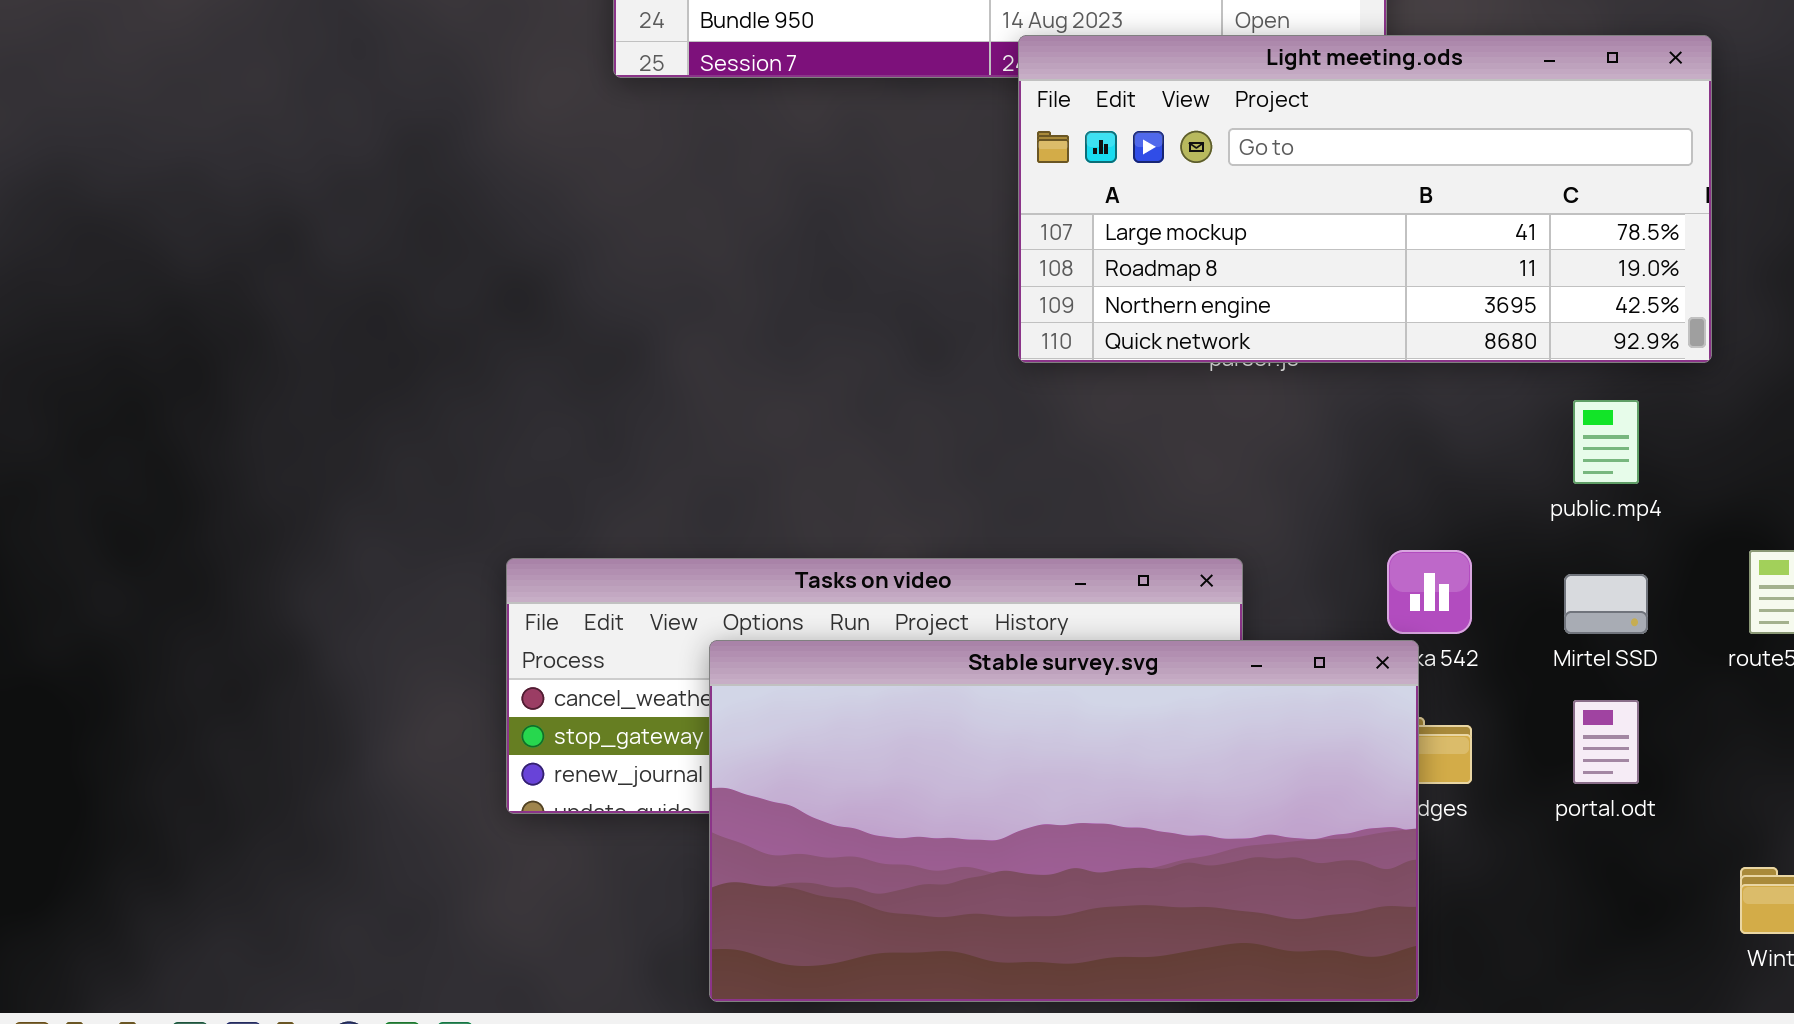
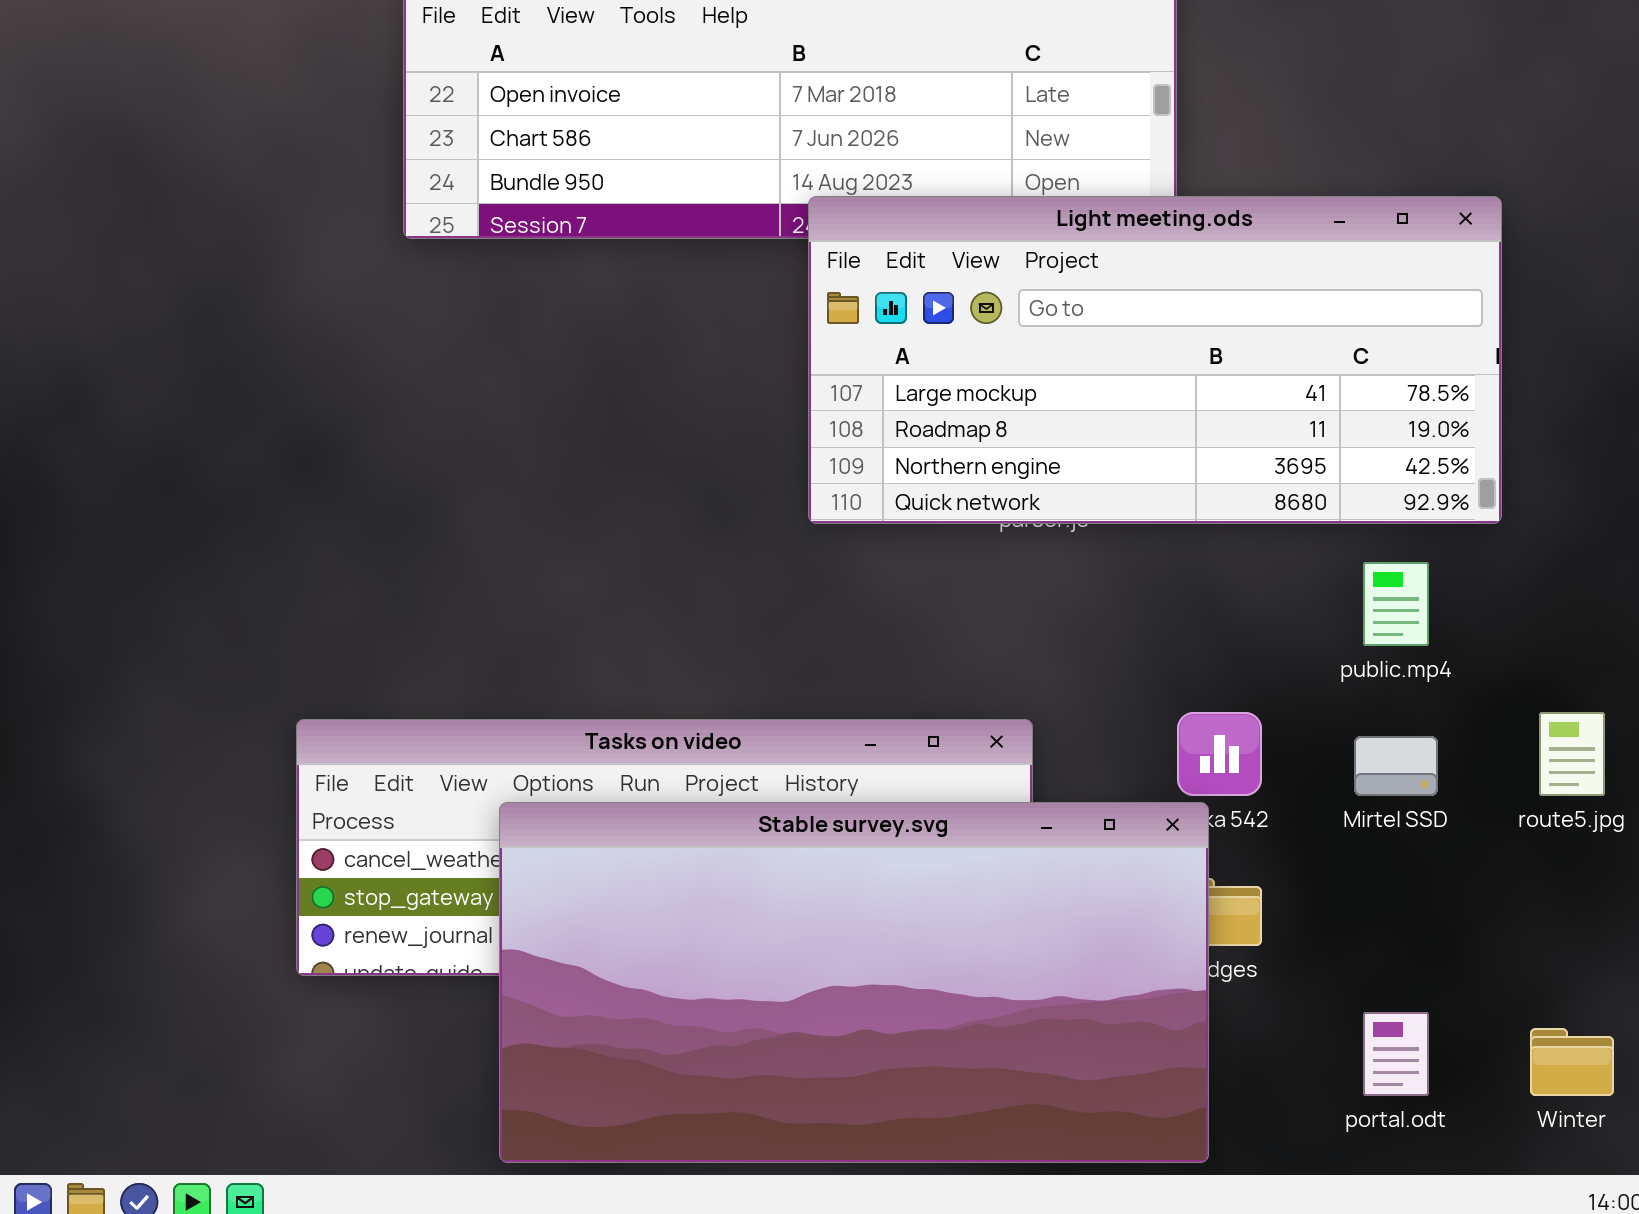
portal.odt: [1573,700,1639,784] -> [1363,1012,1429,1096], moved

